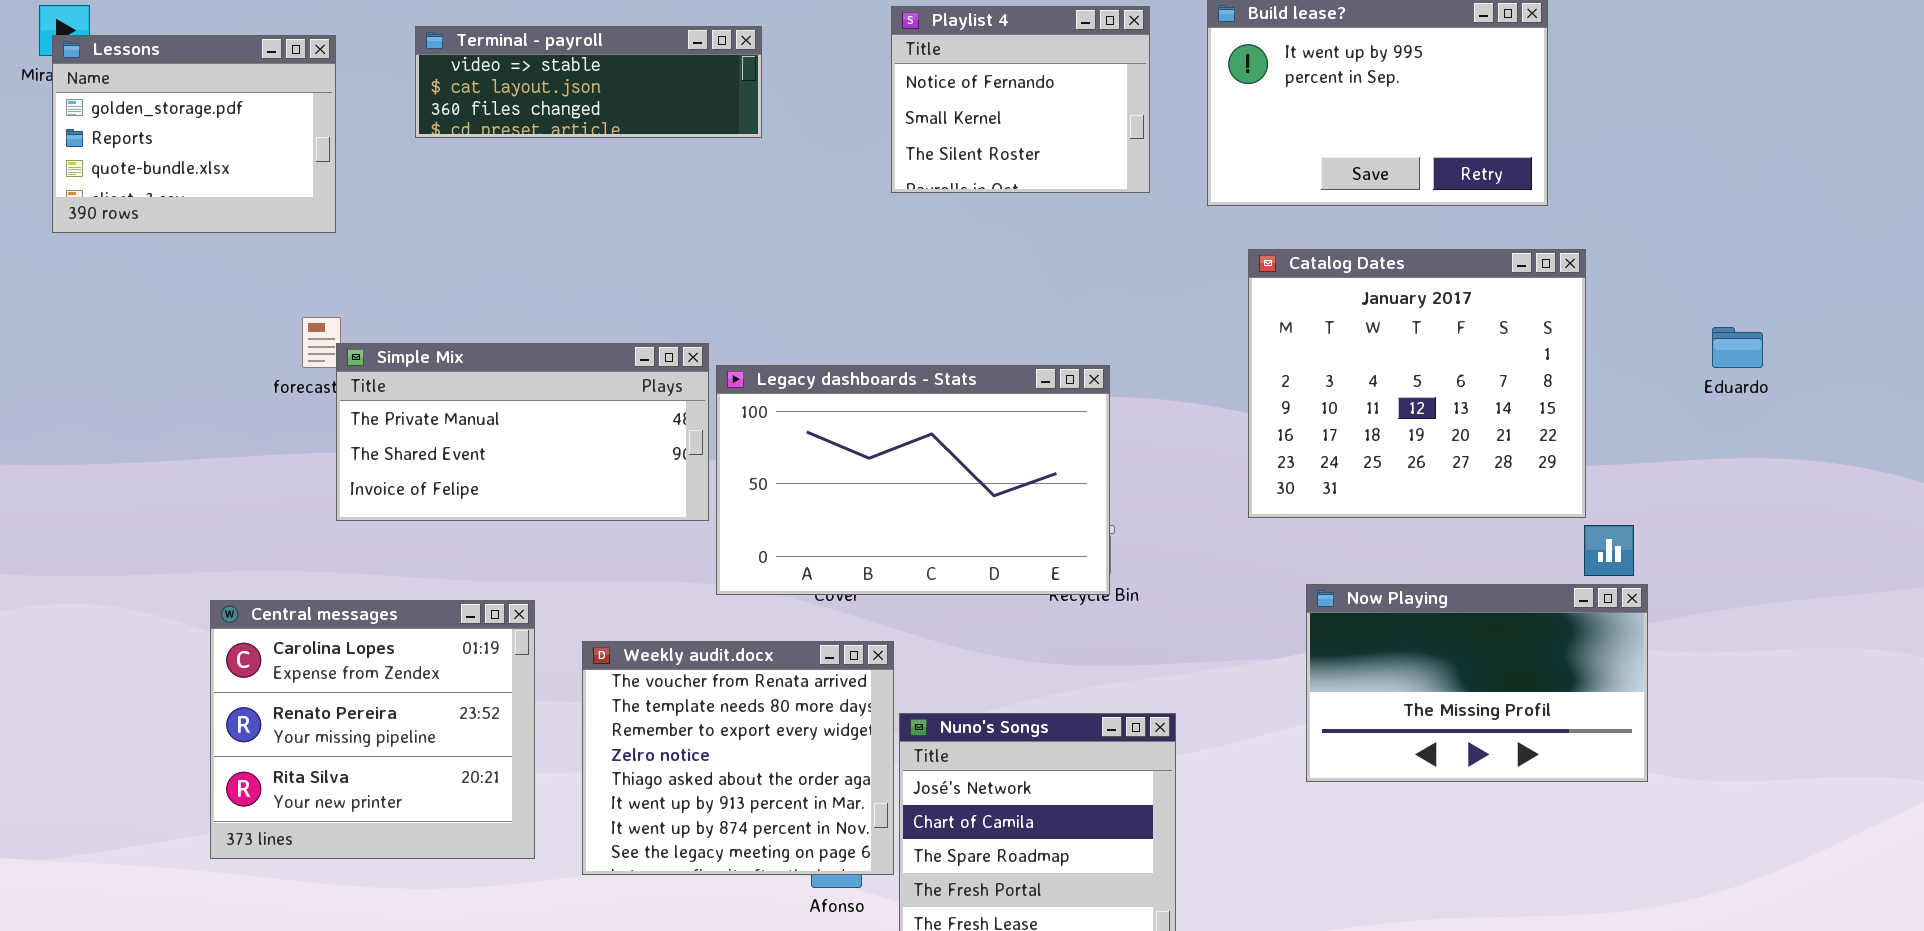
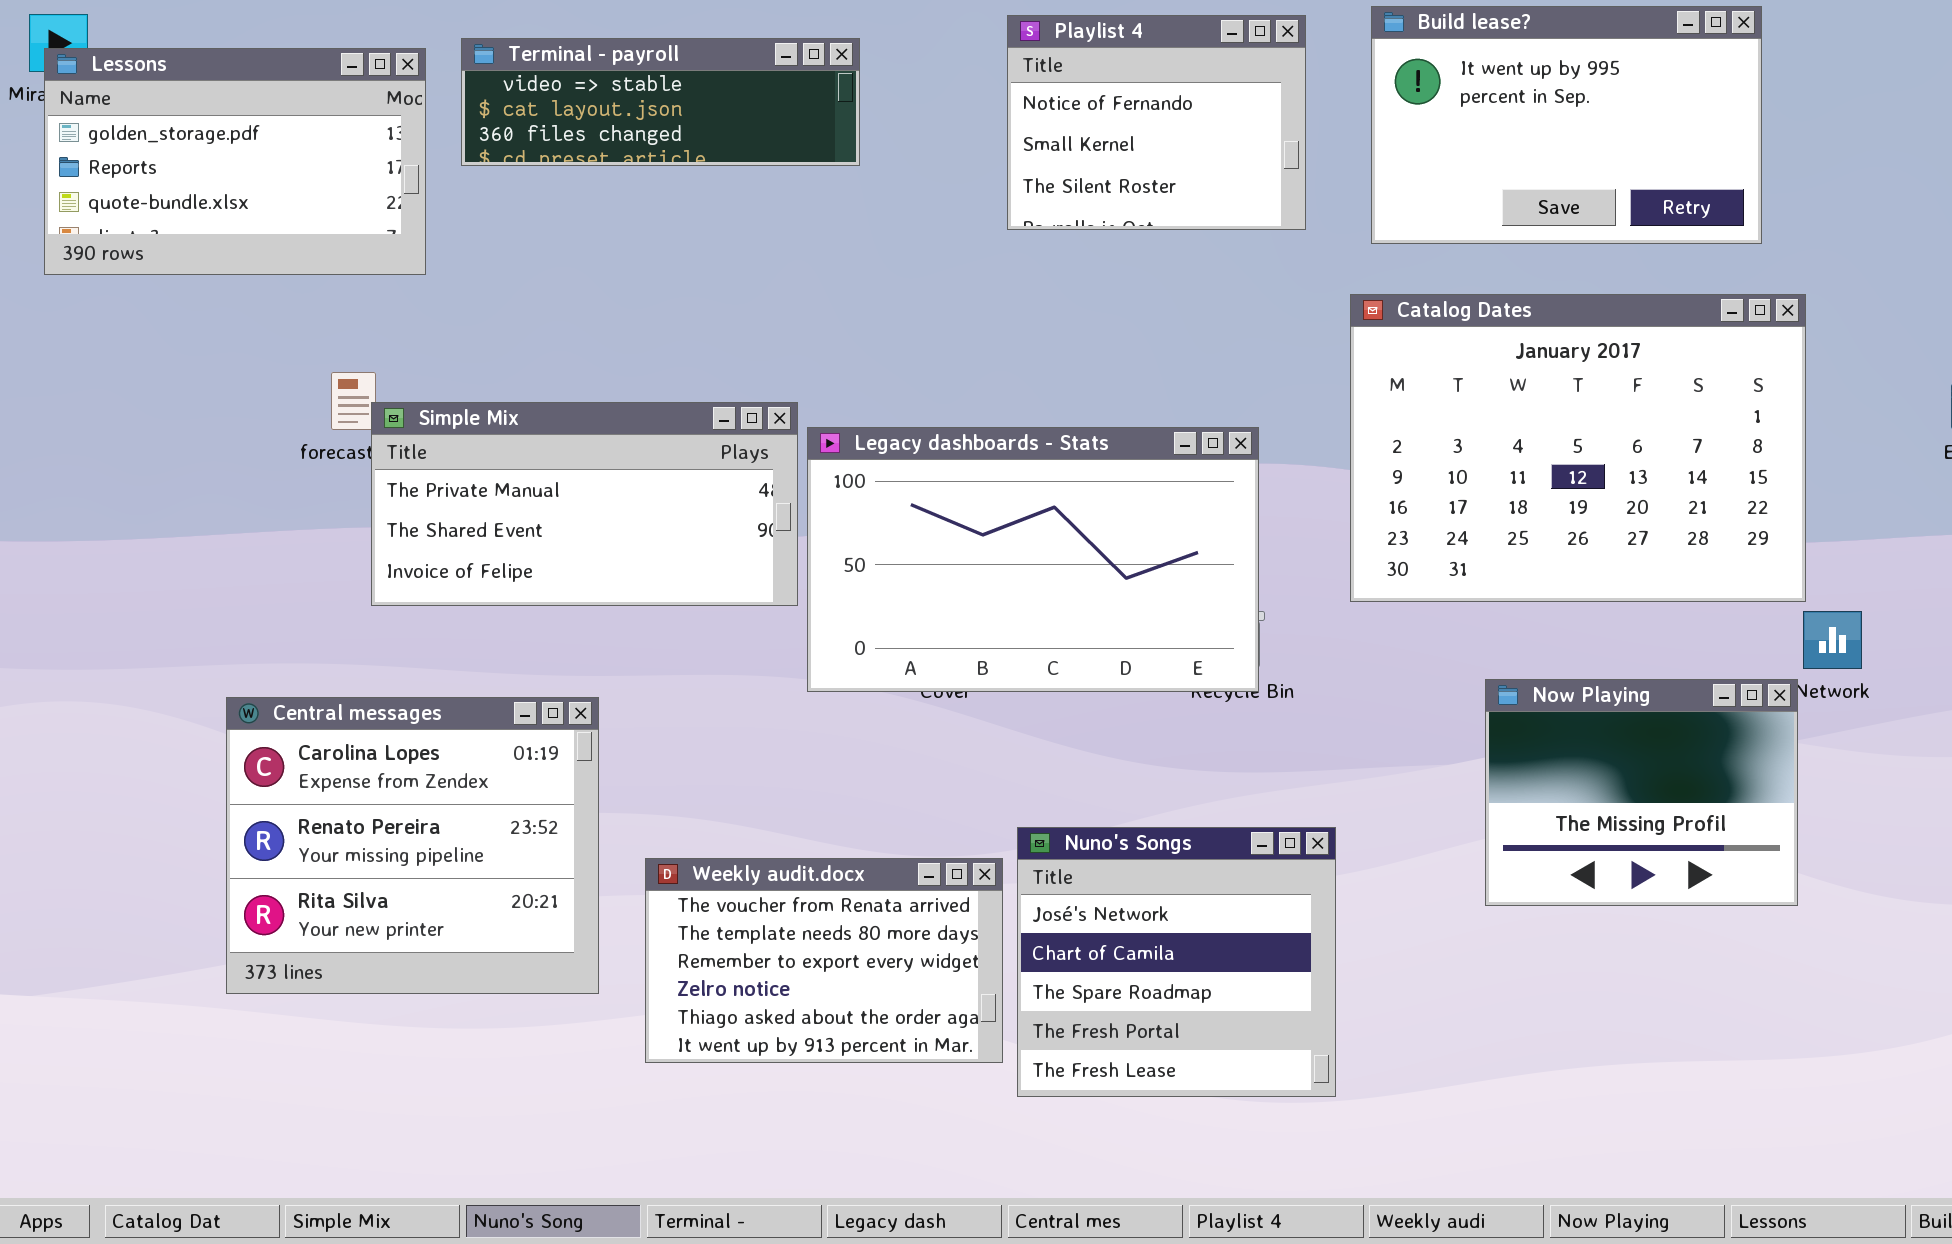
Lessons: [52,35,336,233] -> [44,48,426,275], resized
Catalog Dates: [1248,249,1586,518] -> [1350,294,1806,602], resized
Now Playing: [1306,584,1648,782] -> [1485,679,1798,906], resized
Weekly audit.docx: [582,641,894,875] -> [645,858,1003,1063], moved, resized

